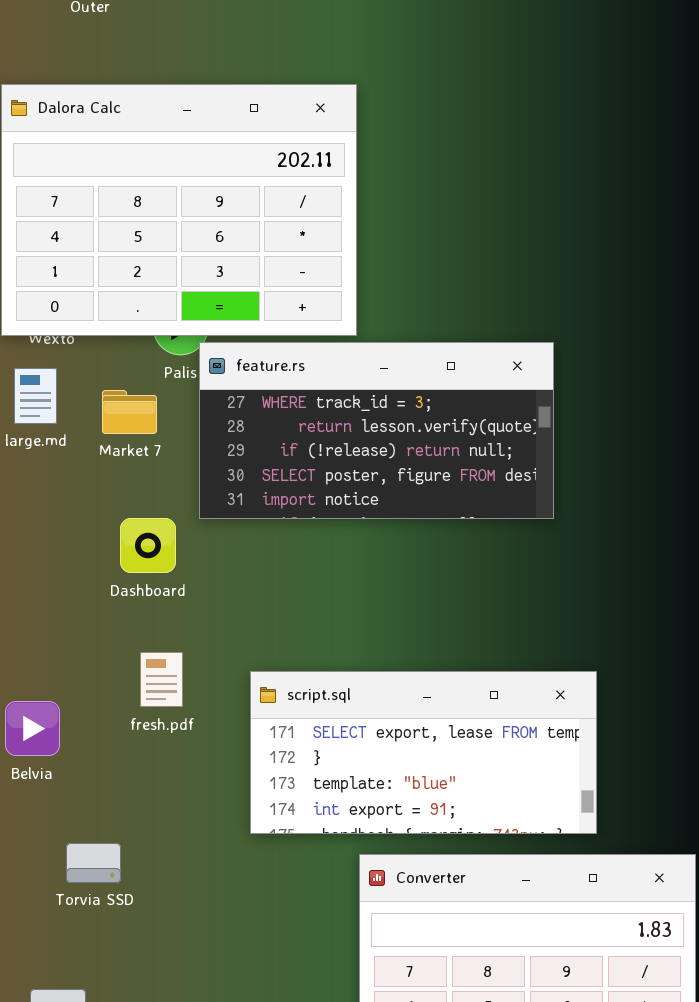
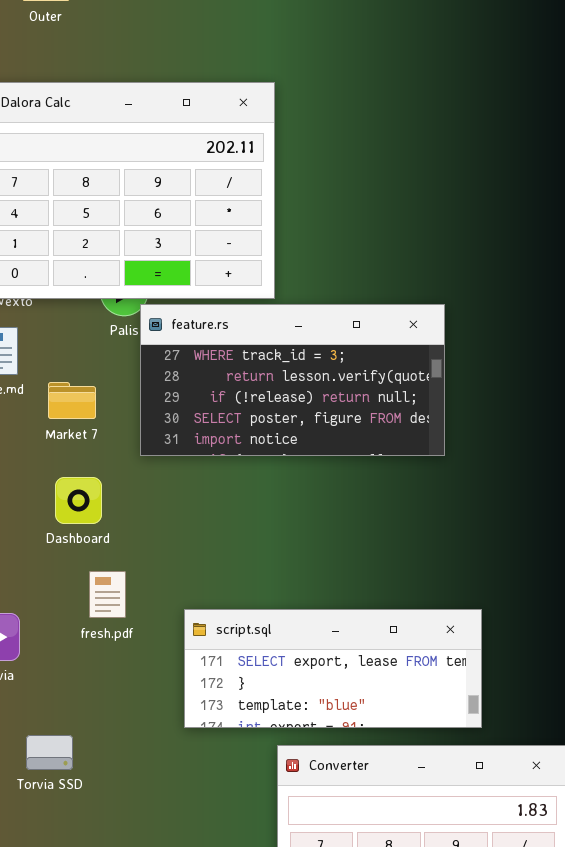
Market 7: [102,390,157,434] -> [48,382,96,419], moved
Dashboard: [120,518,176,573] -> [55,477,102,524], moved
script.sql: [250,671,597,834] -> [184,609,482,728], resized

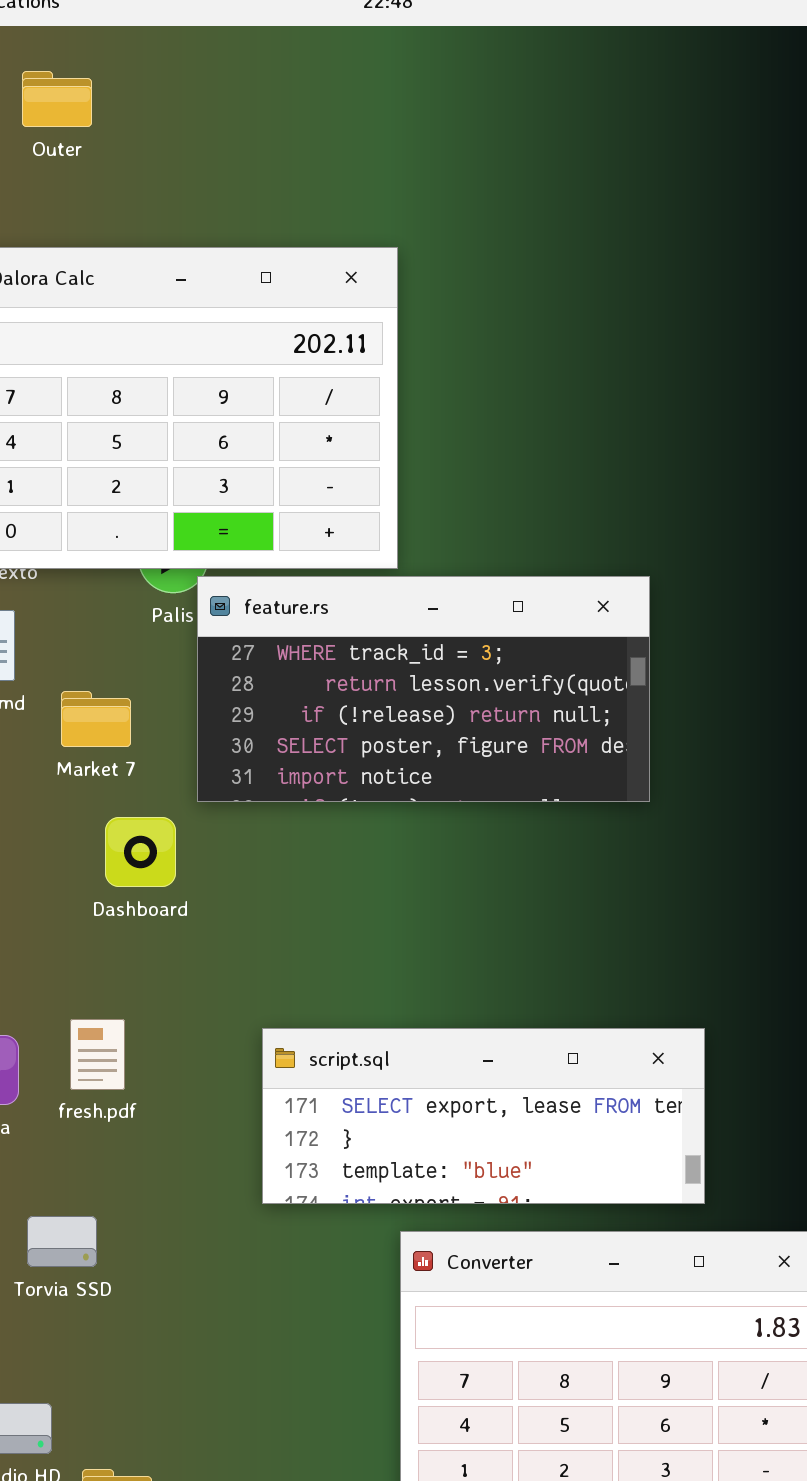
Dashboard: [55,477,102,524] -> [105,817,176,887], moved
fresh.pdf: [89,571,126,618] -> [70,1019,125,1090], moved

